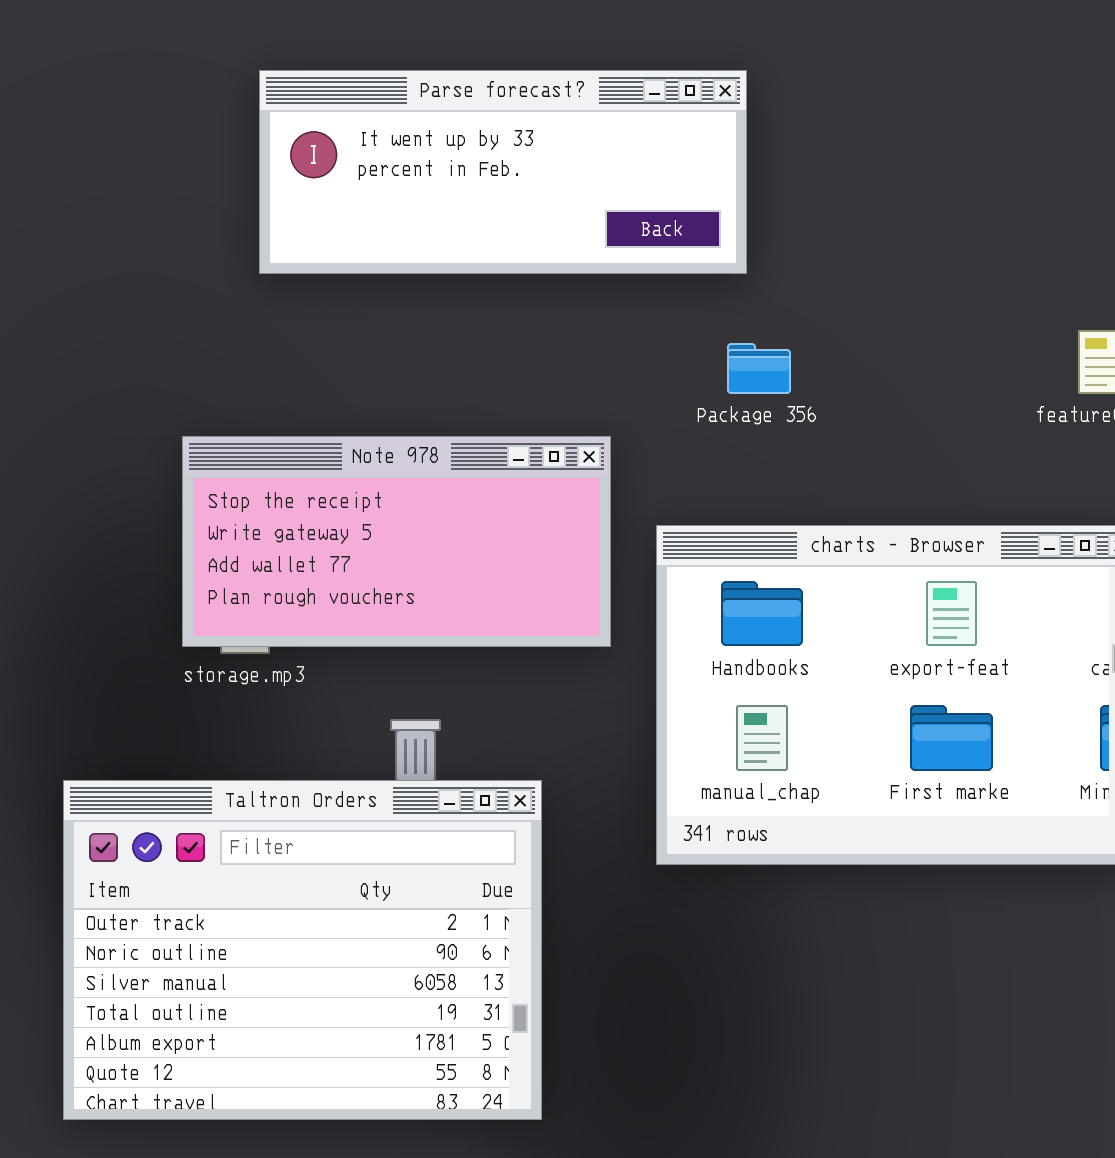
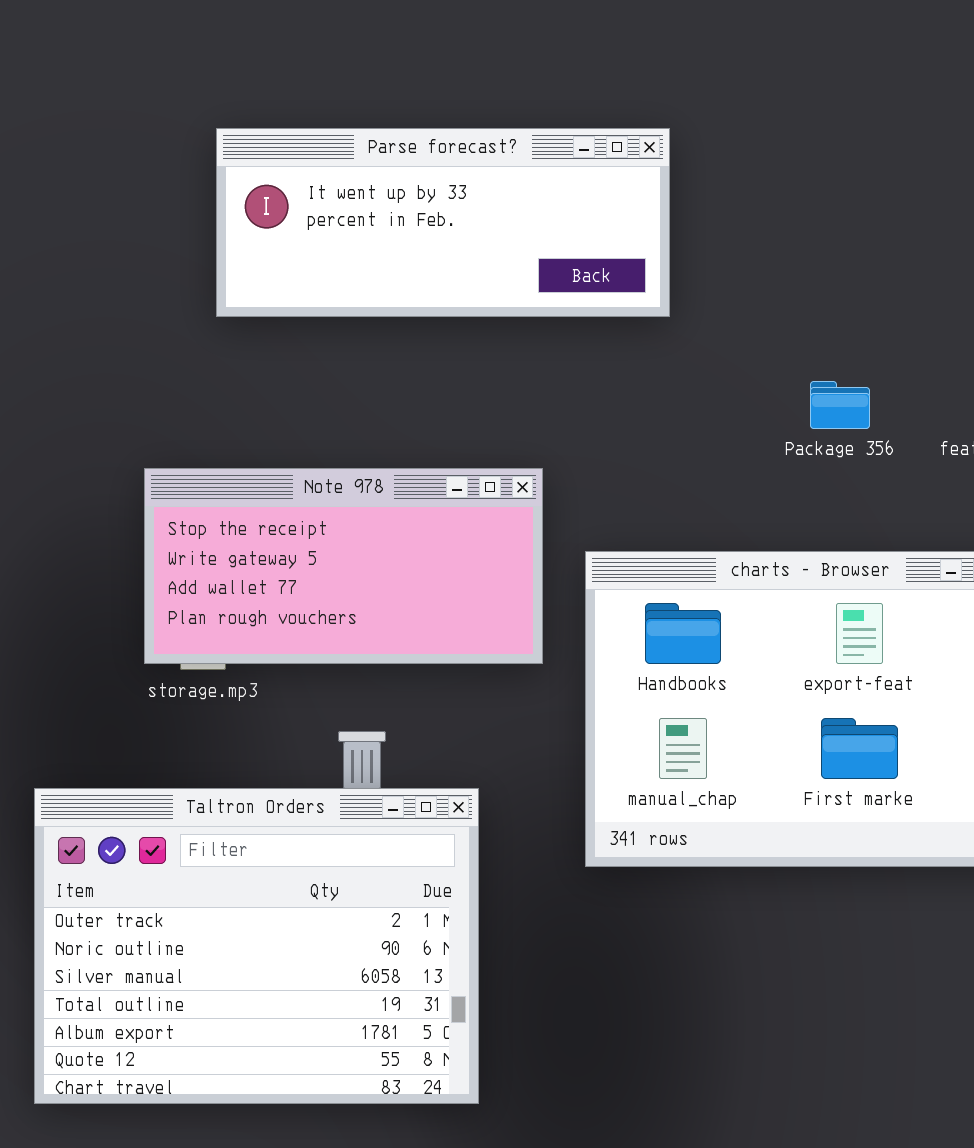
Package 356: [727,343,791,394] -> [810,381,870,429], moved

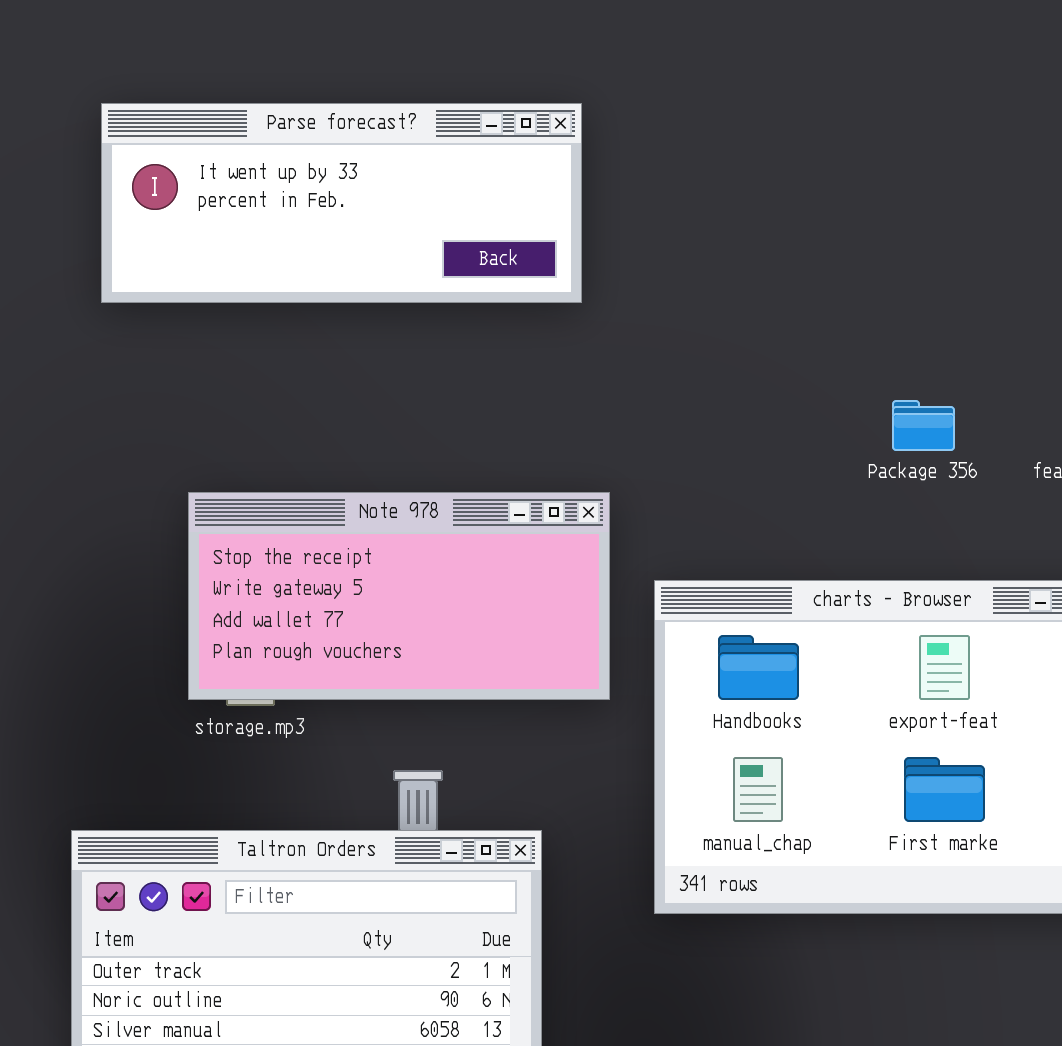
Parse forecast?: [216,128,670,317] -> [101,103,582,303], moved

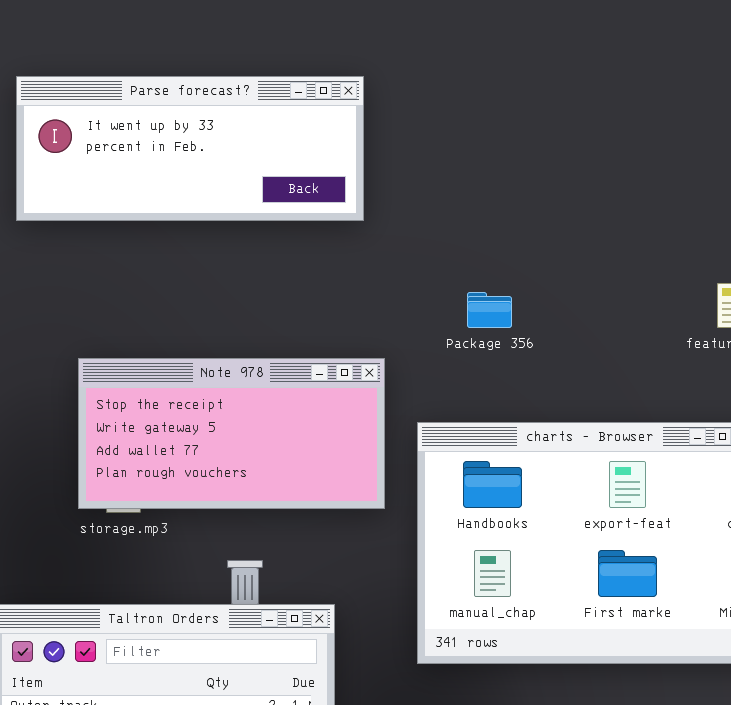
Package 356: [892,400,955,451] -> [467,292,512,328], moved

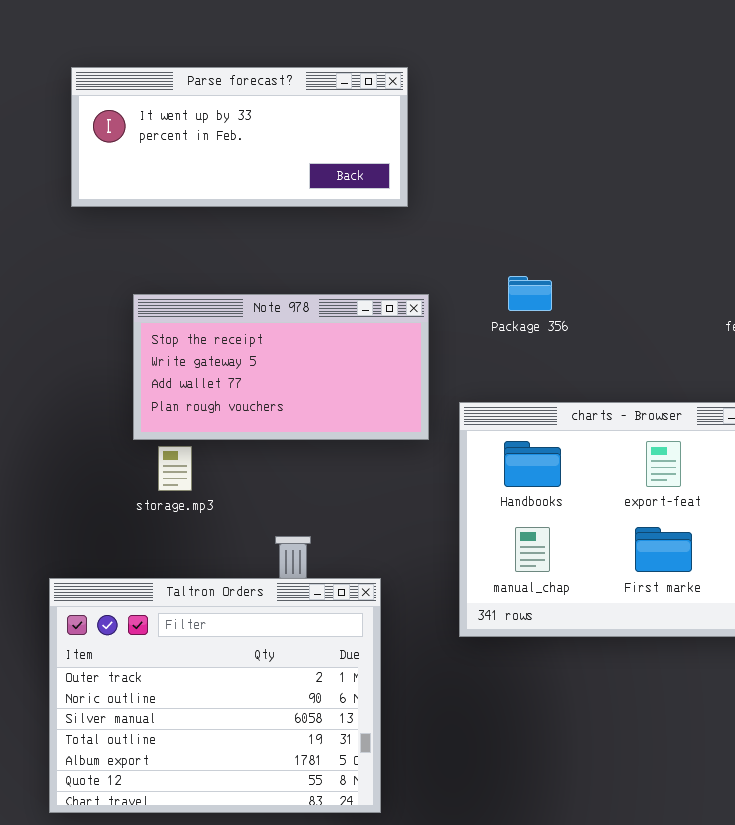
Note 978: [78,358,385,509] -> [133,294,429,440], moved

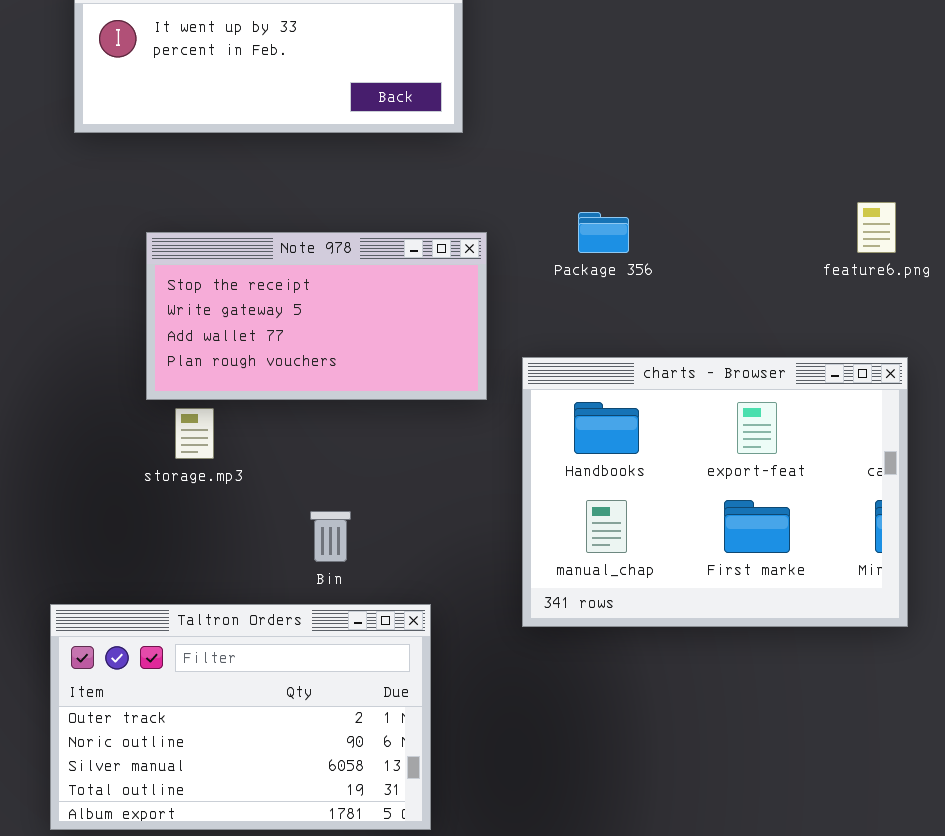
Taltron Orders: [49,578,381,813] -> [50,604,431,830], resized

